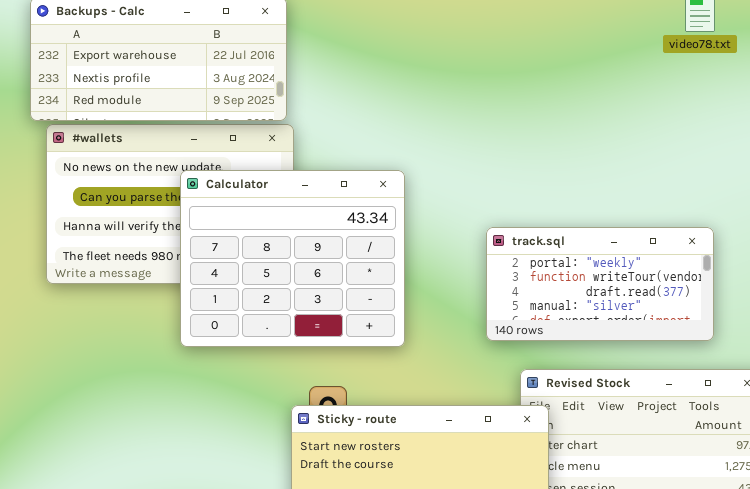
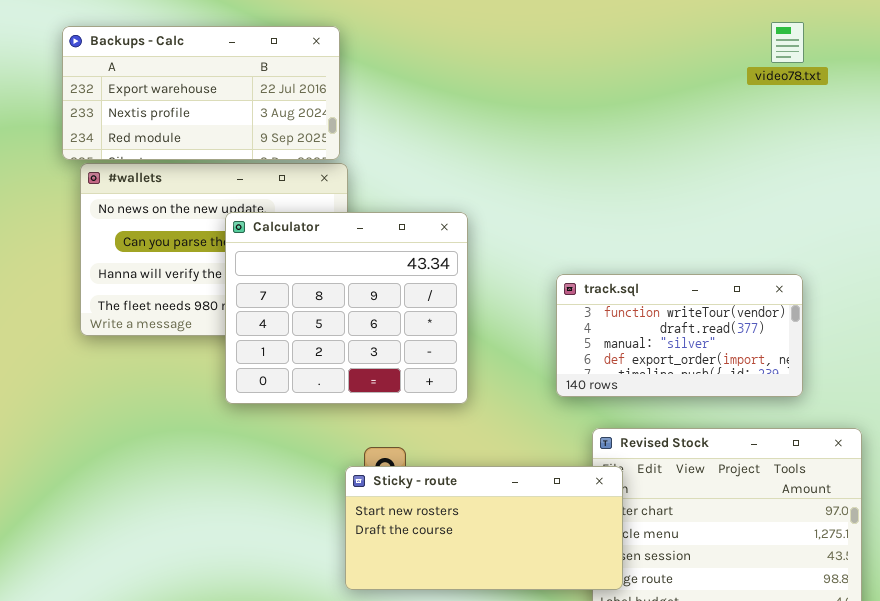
track.sql: [486,227,714,341] -> [556,274,803,397], scrolled down 1 row

